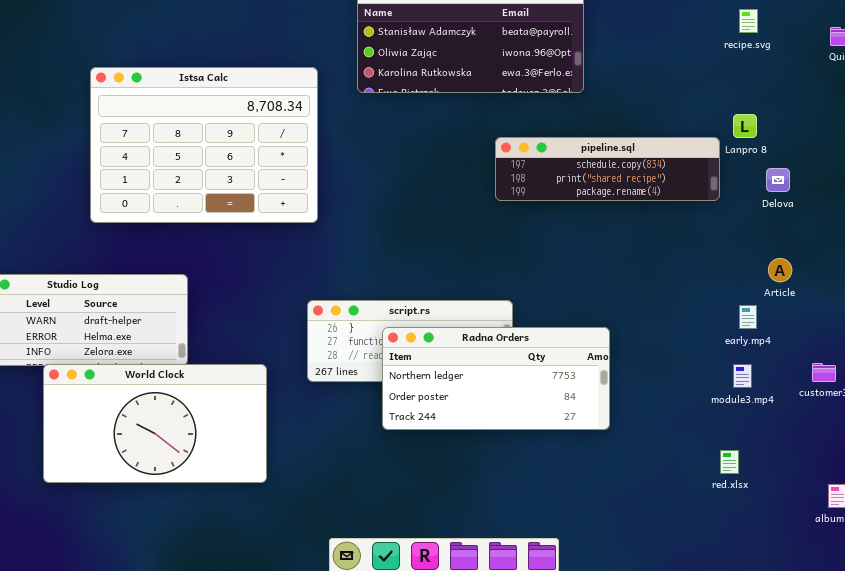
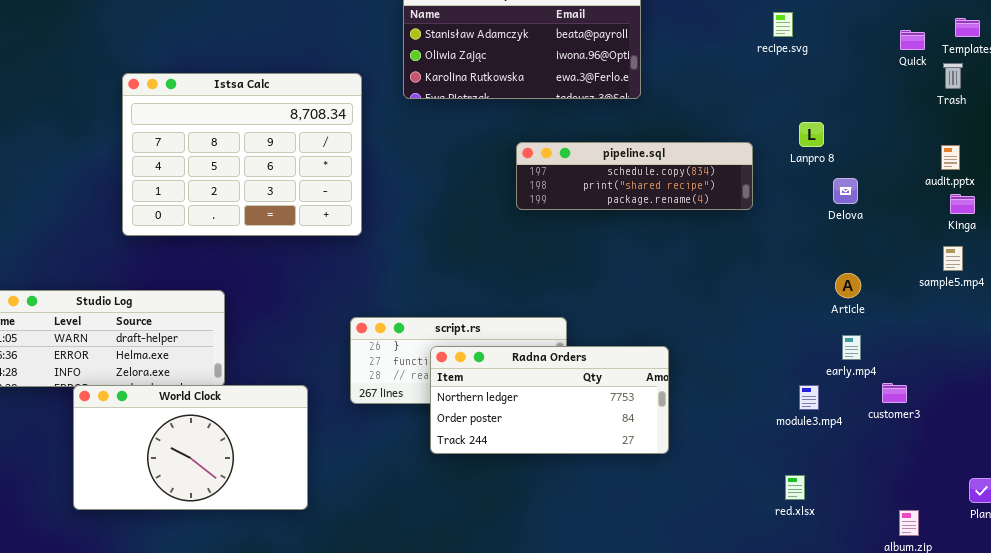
recipe.svg: [739,9,758,33] -> [773,12,793,37], moved
pipeline.sql: [495,137,720,201] -> [516,142,753,210], moved
early.mp4: [739,305,757,329] -> [842,335,861,360], moved

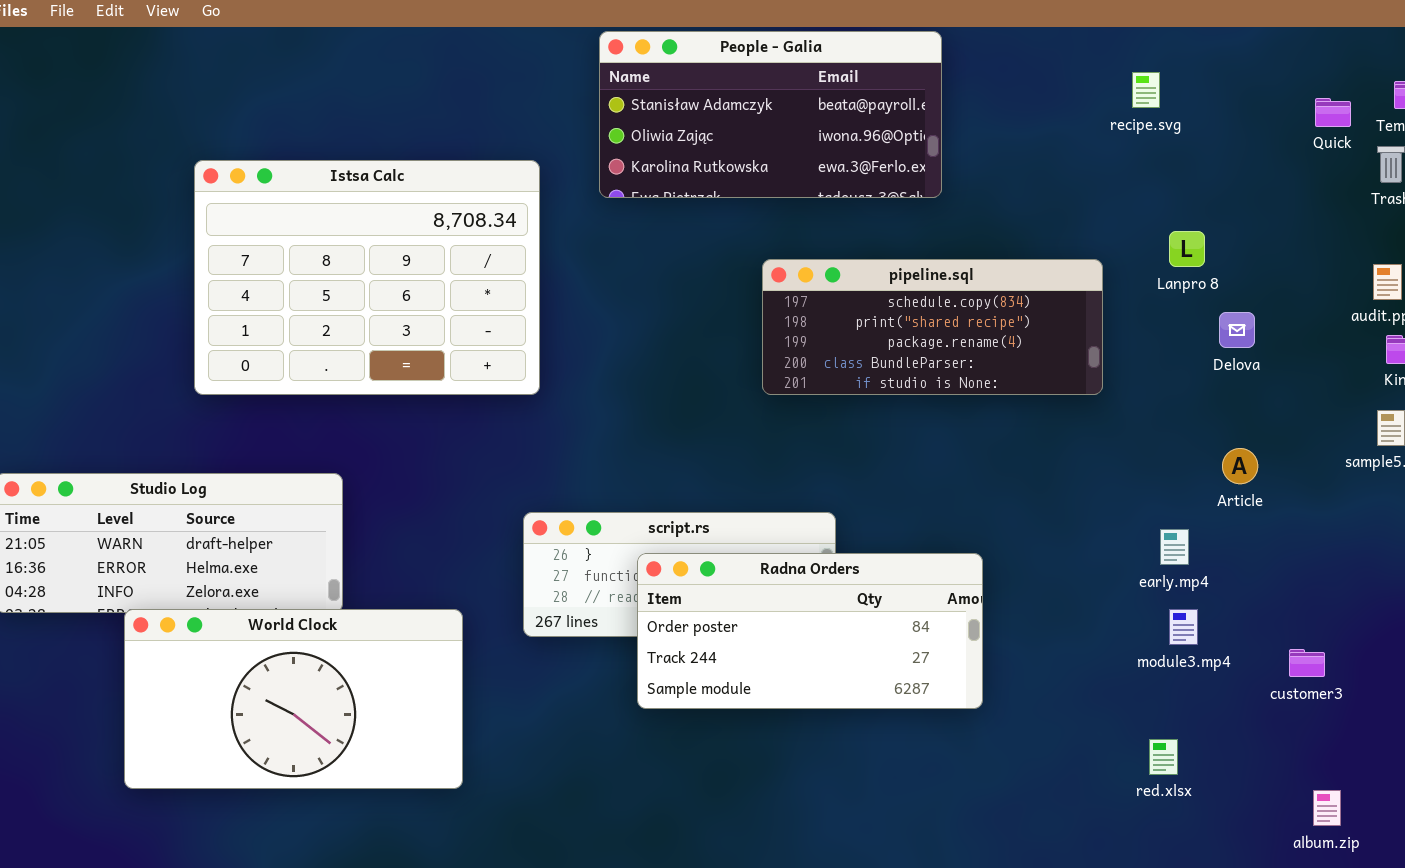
pipeline.sql: [516,142,753,210] -> [762,259,1103,395], resized
early.mp4: [842,335,861,360] -> [1160,529,1189,565], moved
Radna Orders: [430,346,669,454] -> [637,553,983,709], scrolled down 1 row
customer3: [882,383,907,403] -> [1289,649,1325,677], moved

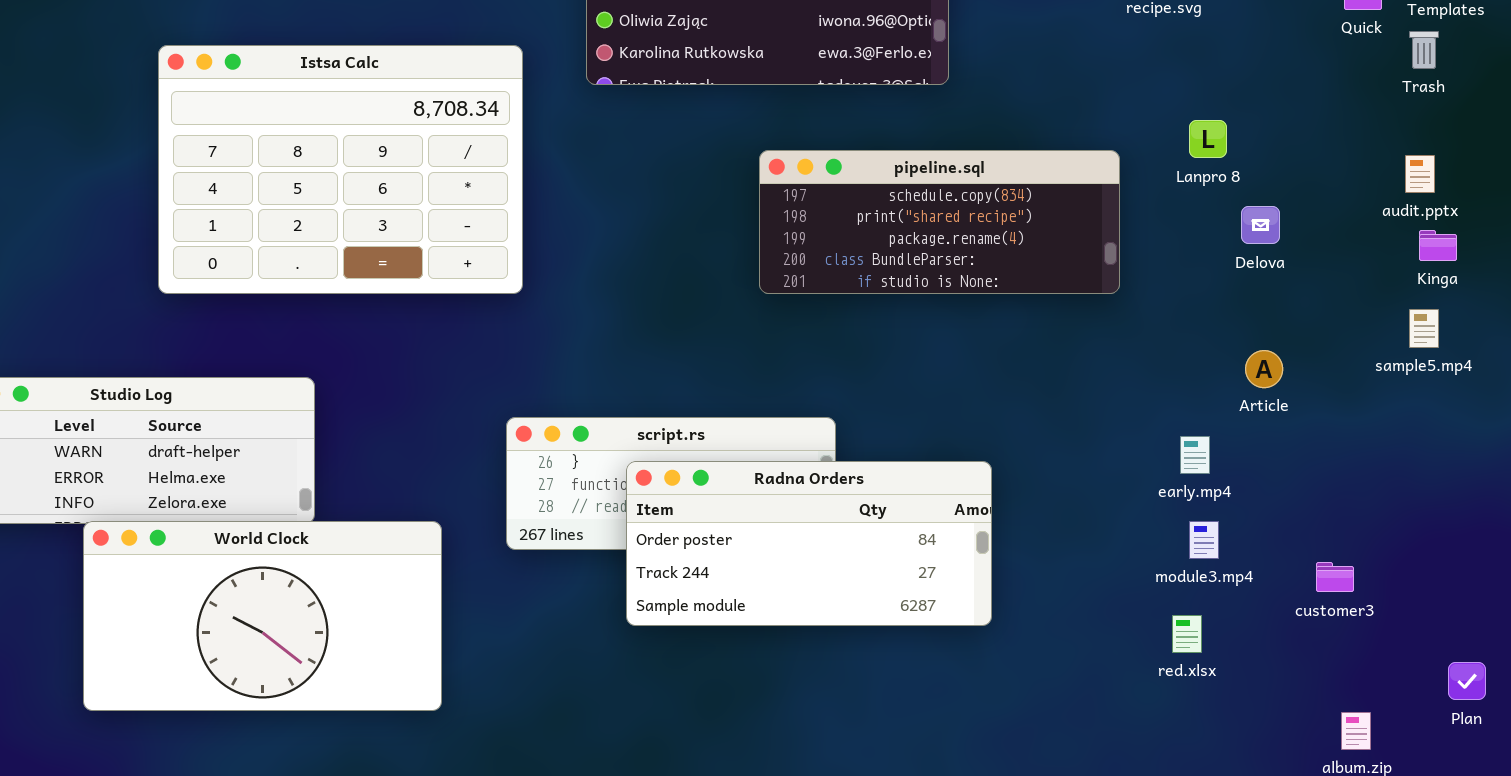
red.xlsx: [1149,739,1178,775] -> [1172,615,1202,653], moved

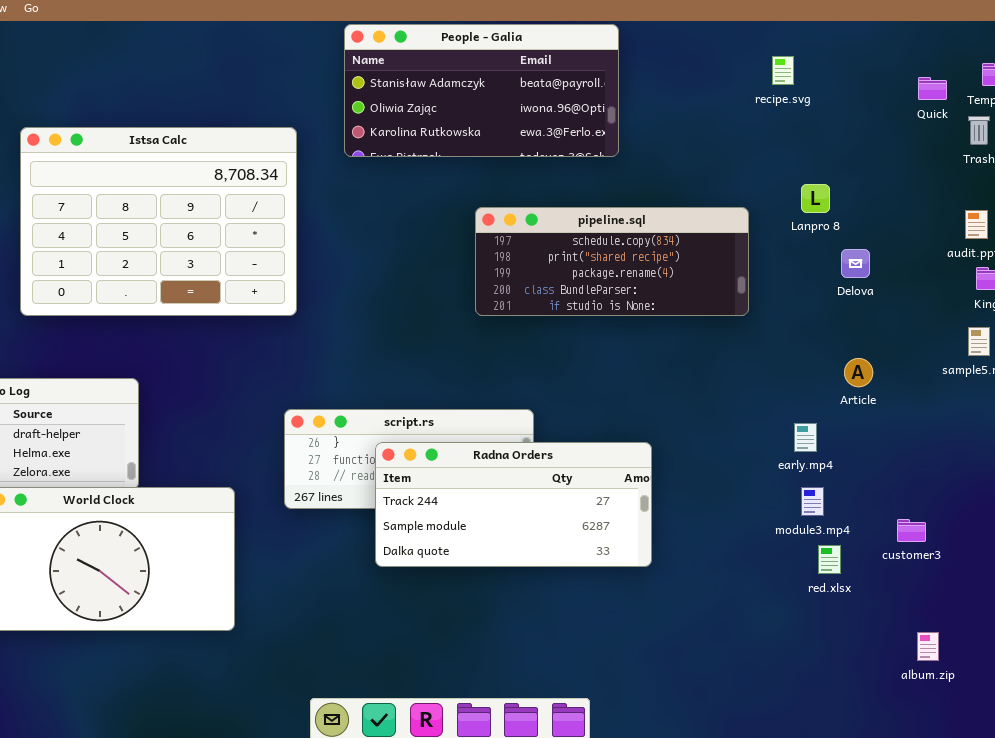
Radna Orders: [626,461,992,626] -> [375,442,652,567], scrolled down 1 row
red.xlsx: [1172,615,1202,653] -> [818,545,841,574], moved

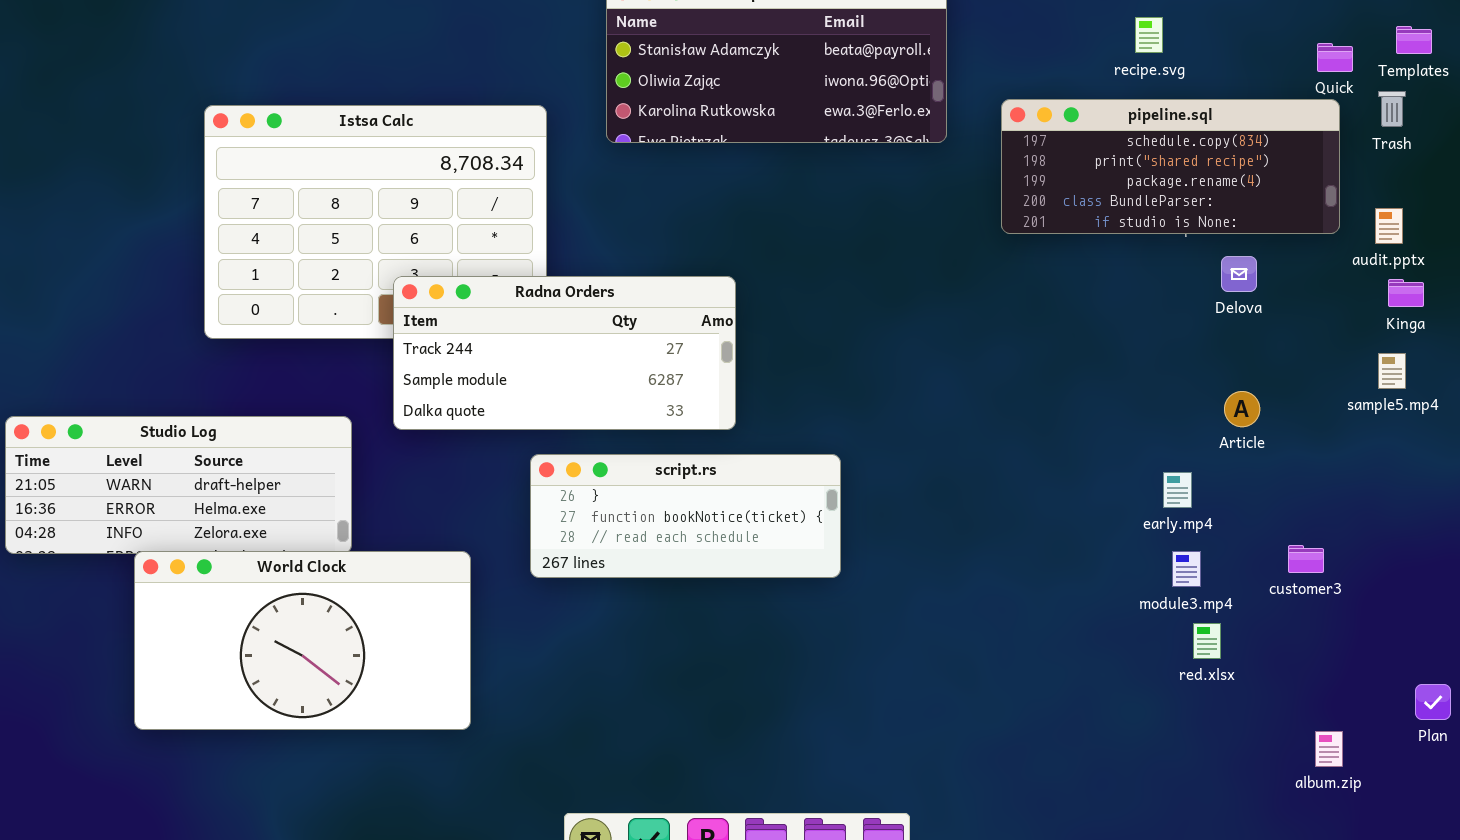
pipeline.sql: [475,207,749,316] -> [1001,99,1340,234], moved
Radna Orders: [375,442,652,567] -> [393,276,736,430], moved
customer3: [897,519,926,542] -> [1288,545,1324,573], moved

